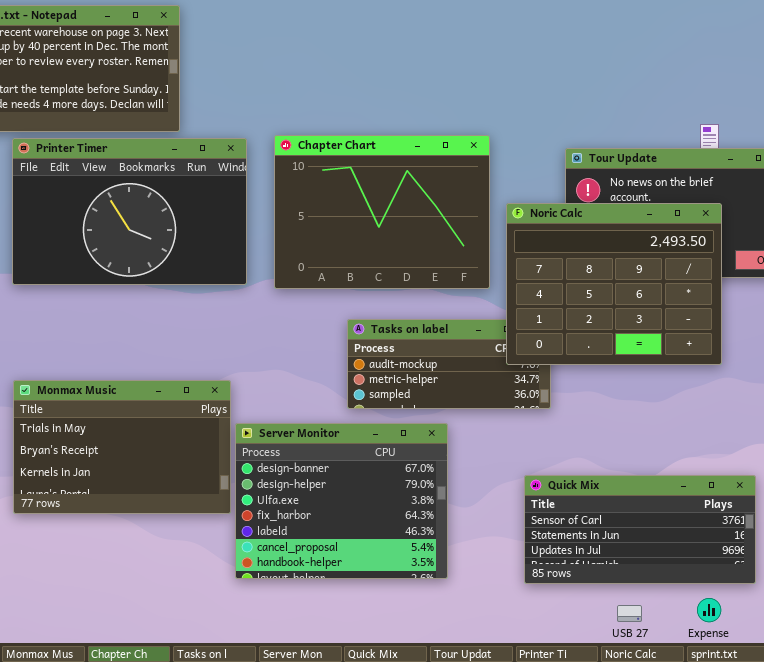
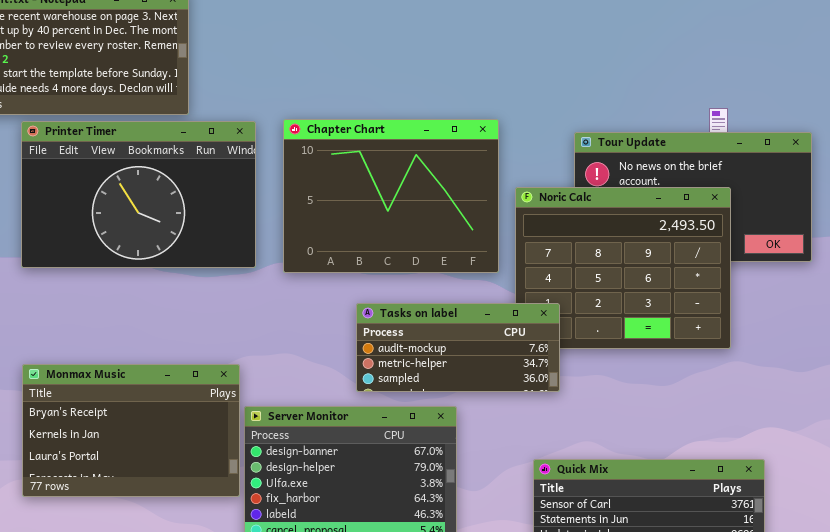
Tasks on label: [347,319,551,409] -> [356,303,560,392], raised
Monmax Music: [13,380,231,514] -> [22,364,240,497], scrolled down 1 row

